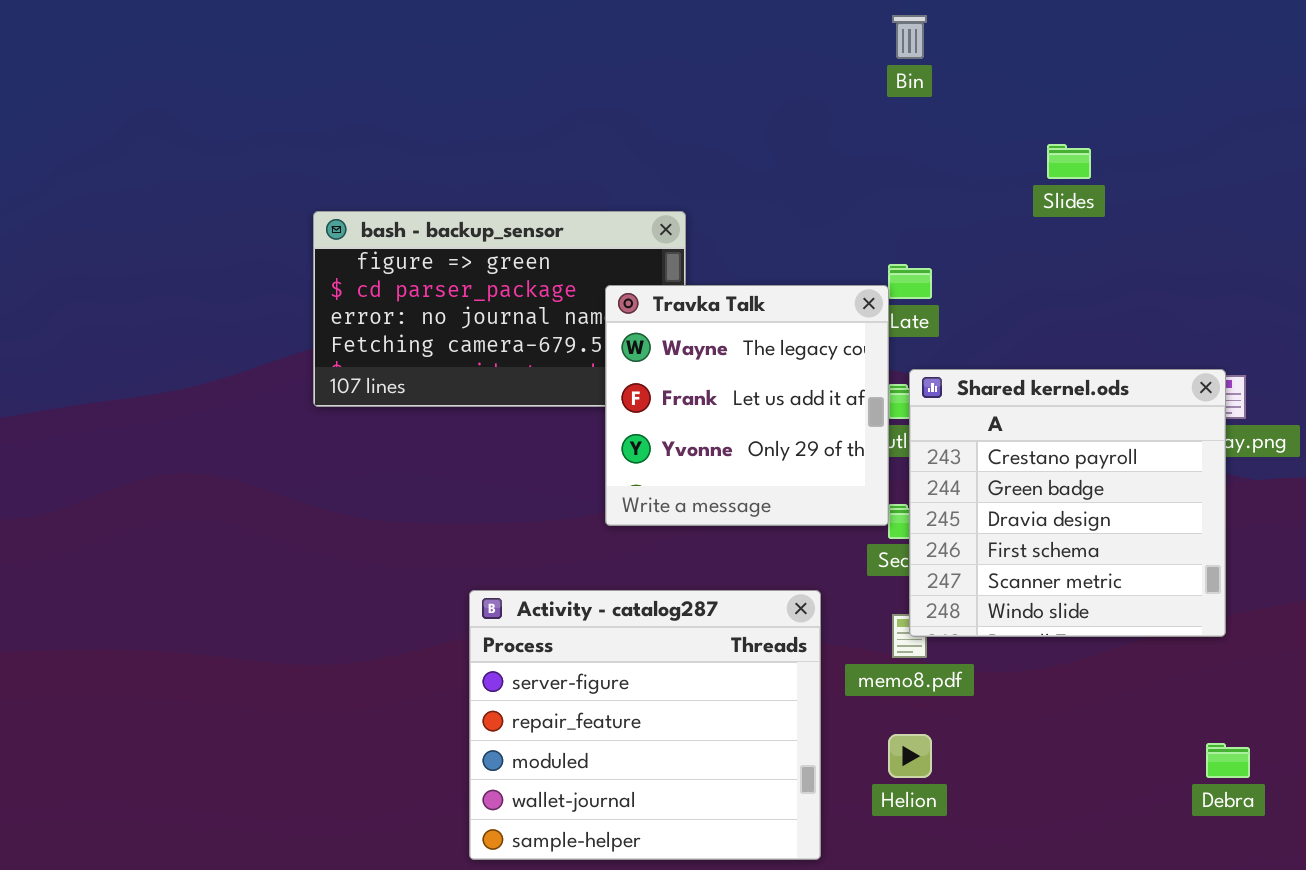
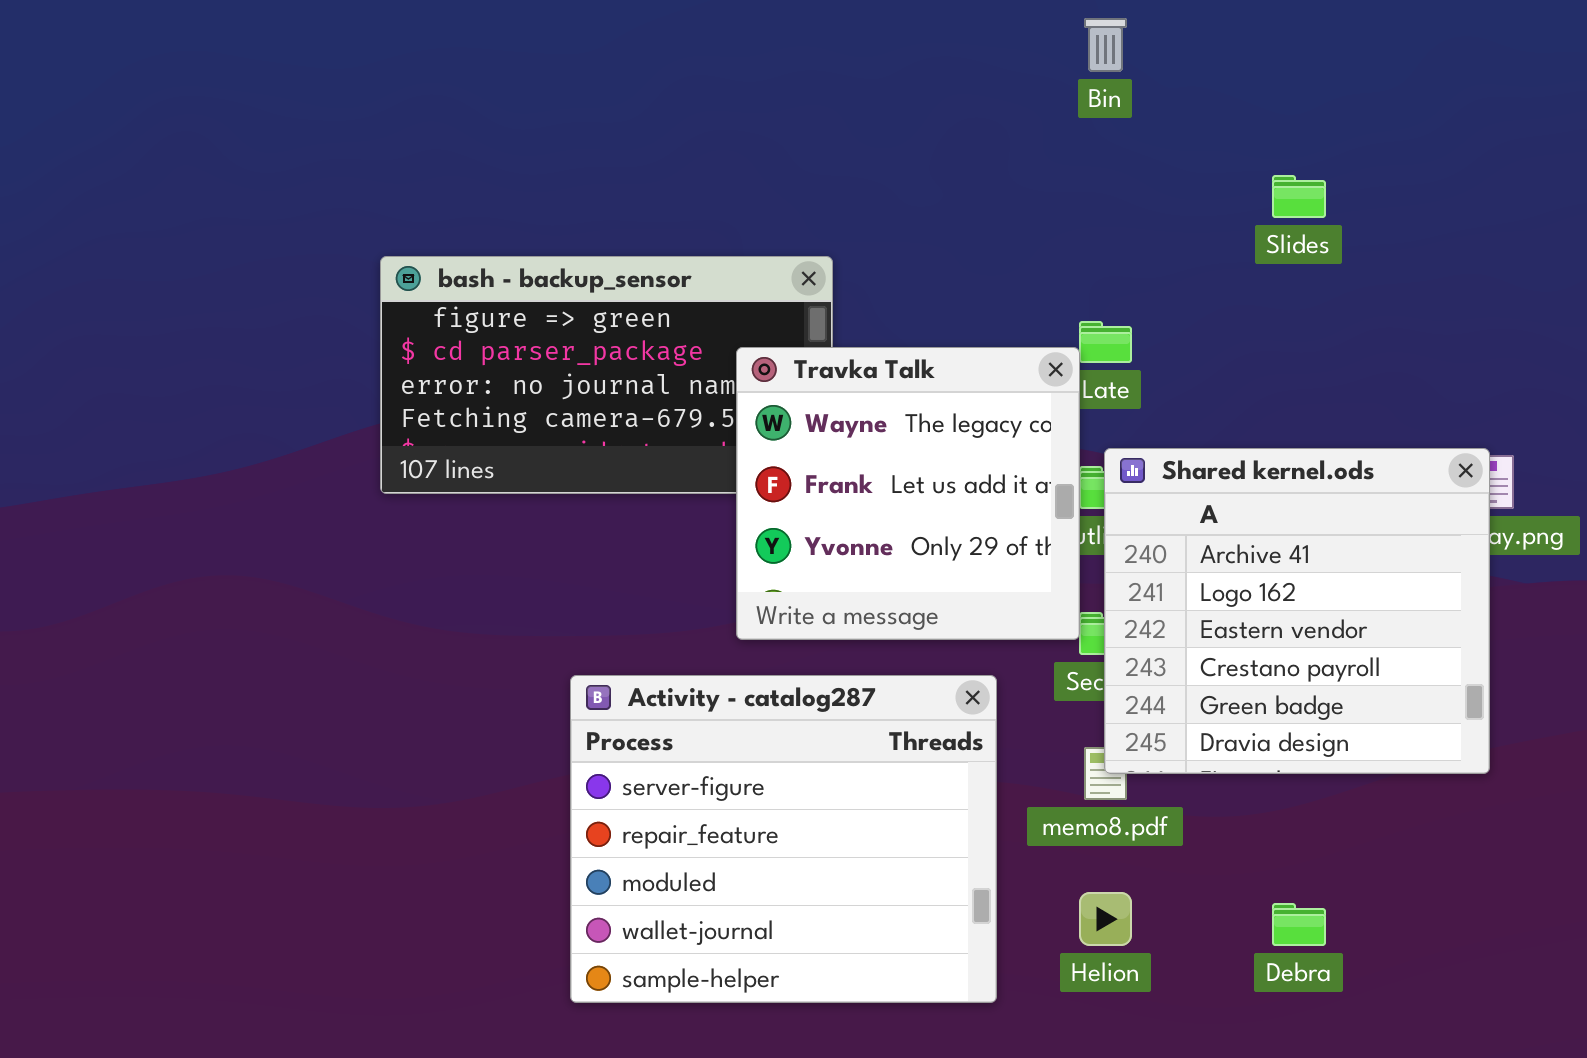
Shared kernel.ods: [909,369,1226,637] -> [1104,448,1490,774], scrolled up 3 rows
Activity - catalog287: [469,590,821,860] -> [570,675,997,1003], moved
Debra: [1206,743,1250,778] -> [1272,903,1326,946], moved

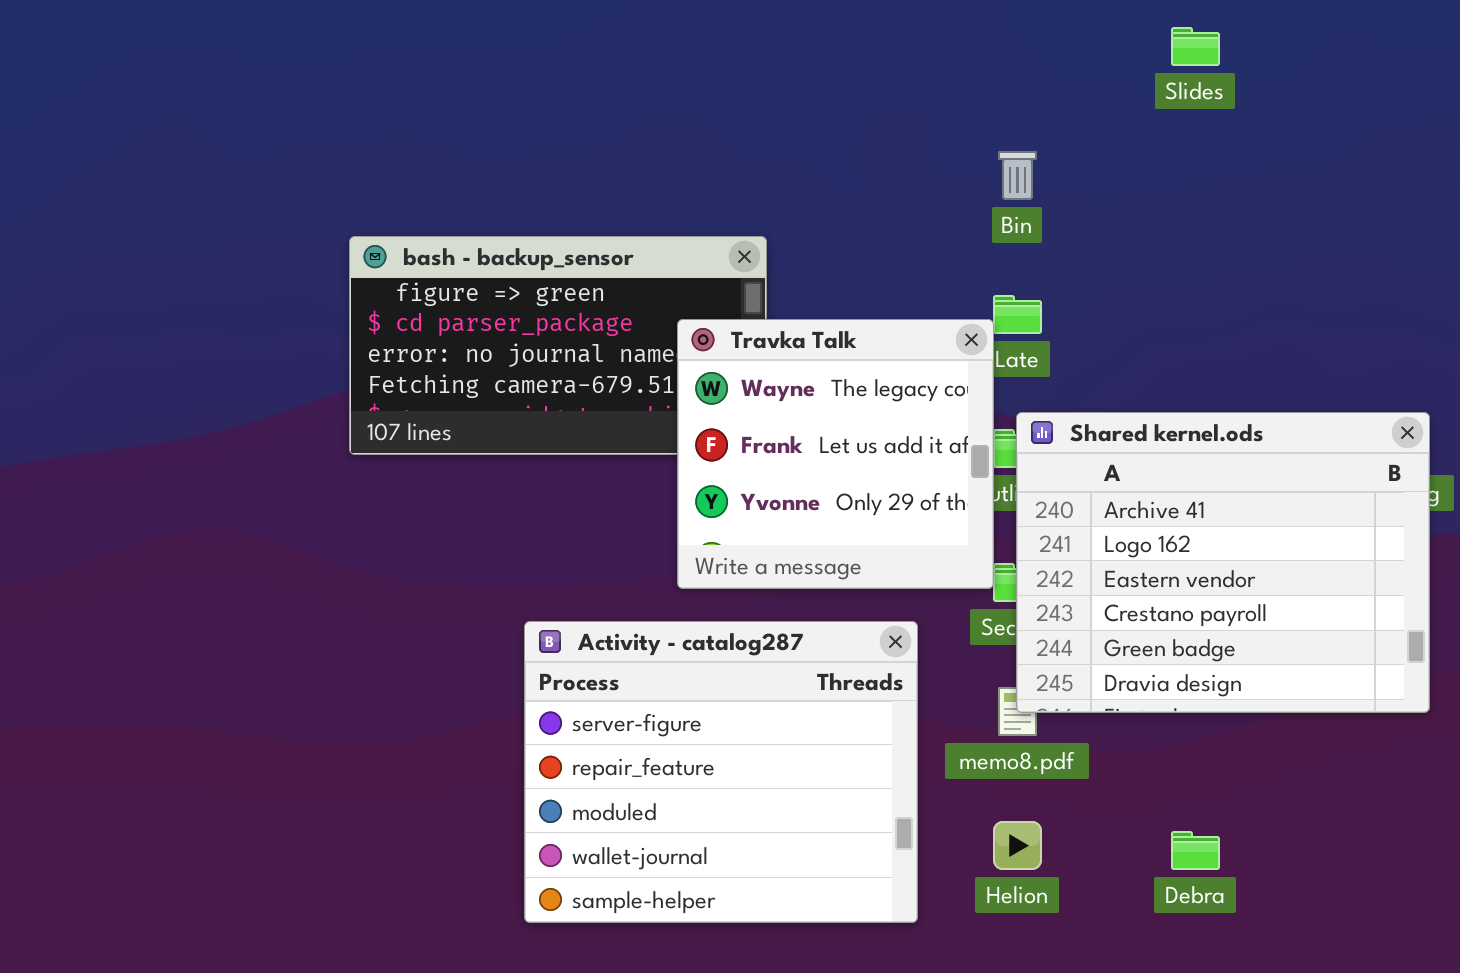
Bin: [1084,18,1127,72] -> [998,151,1037,200], moved
Slides: [1272,175,1326,218] -> [1171,27,1220,66], moved
Shared kernel.ods: [1104,448,1490,774] -> [1016,412,1430,713], resized

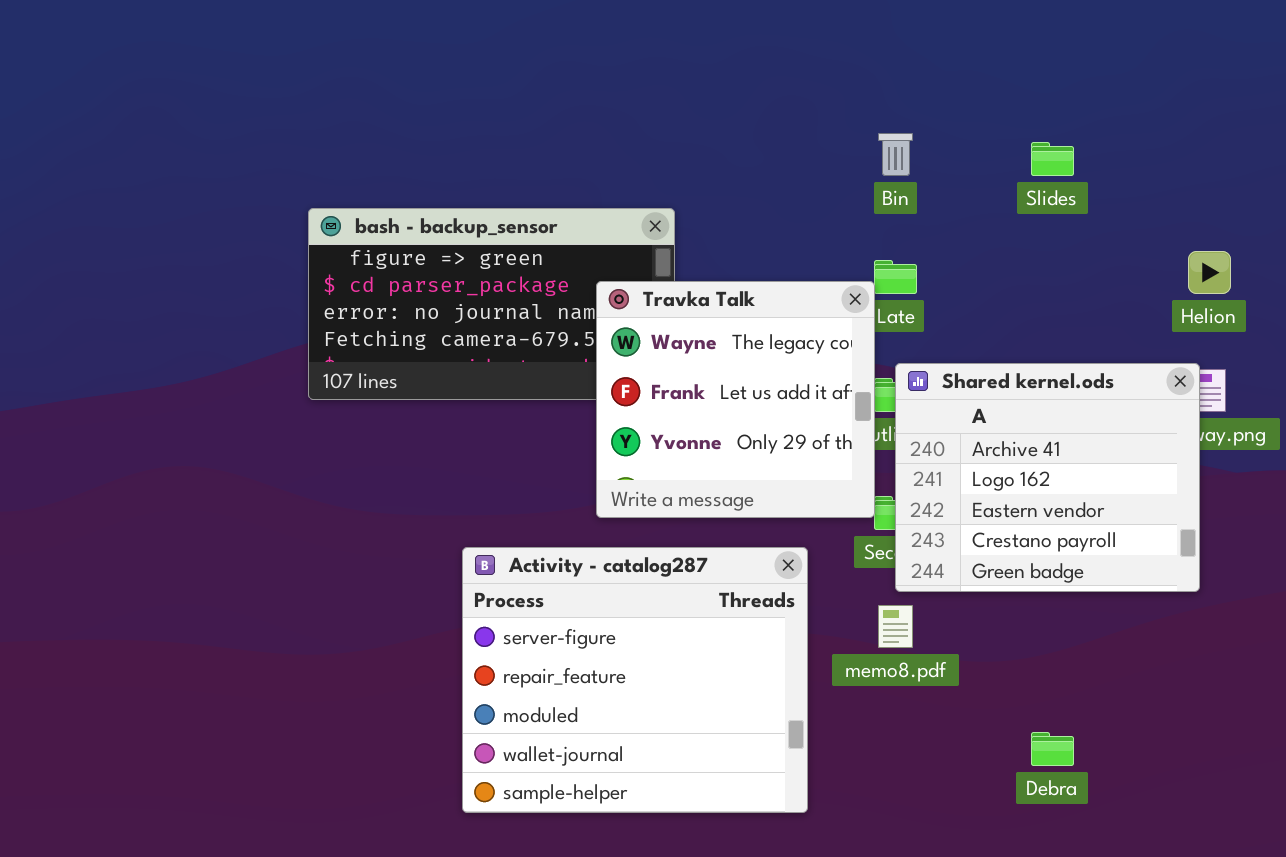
Slides: [1171,27,1220,66] -> [1031,142,1074,176], moved
Shared kernel.ods: [1016,412,1430,713] -> [895,363,1200,592], resized
Helion: [993,821,1042,870] -> [1188,251,1231,294], moved

